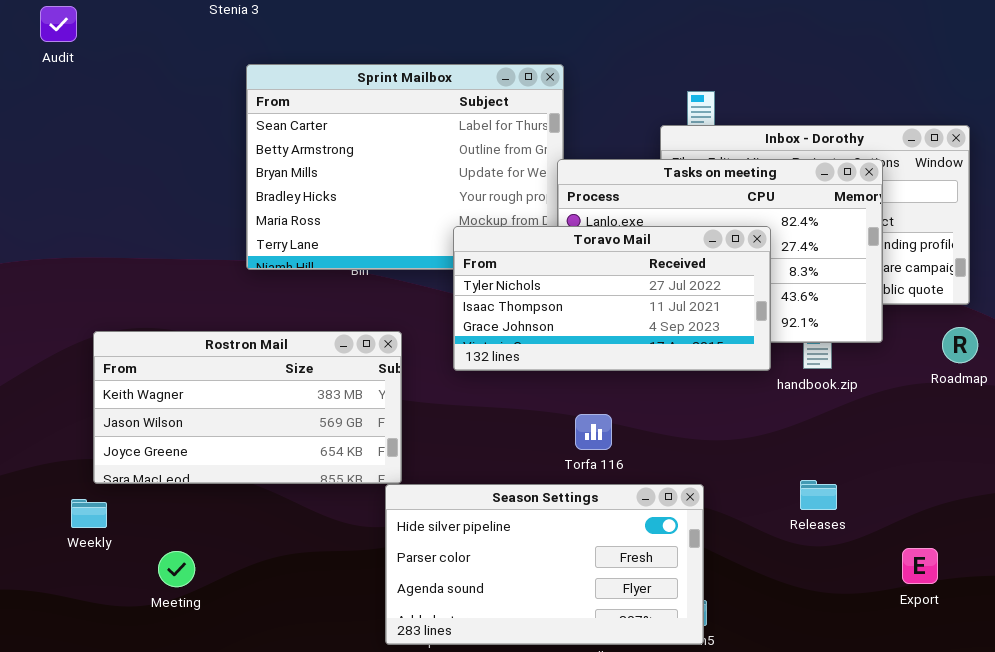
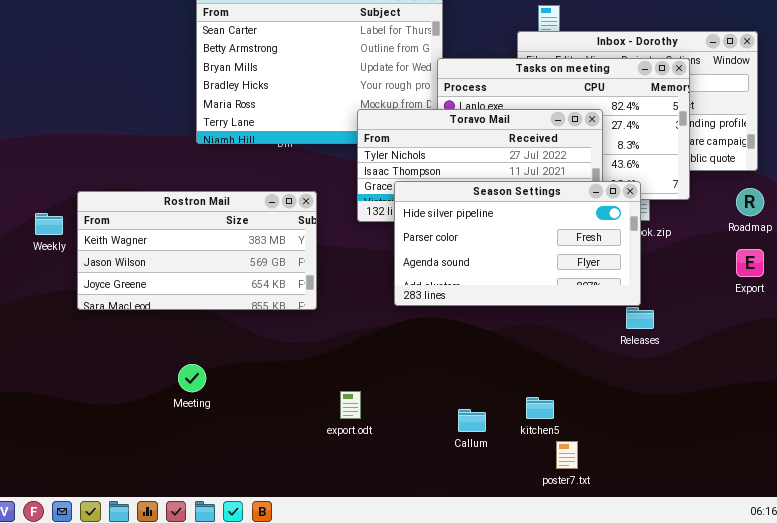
Season Settings: [385,484,704,645] -> [394,181,641,306], moved
Weekly: [71,499,107,528] -> [35,213,63,235], moved
Export: [902,548,938,584] -> [736,249,764,277], moved
Meeting: [158,551,195,587] -> [178,364,206,392], moved

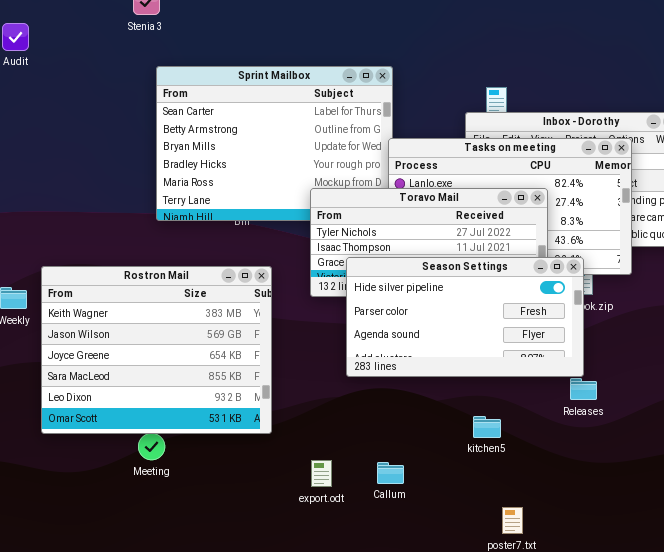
Rostron Mail: [77,191,317,310] -> [41,266,272,434], resized
export.odt: [340,391,361,419] -> [311,460,332,487], moved
kitchen5: [526,397,554,419] -> [473,416,501,438], moved
Callum: [458,409,486,432] -> [377,462,404,484], moved

